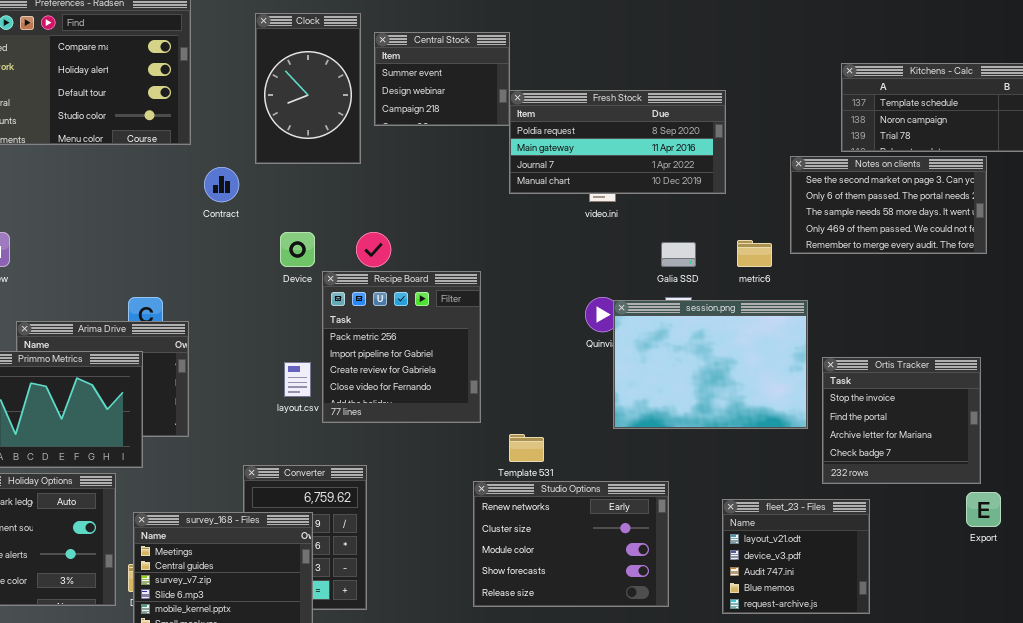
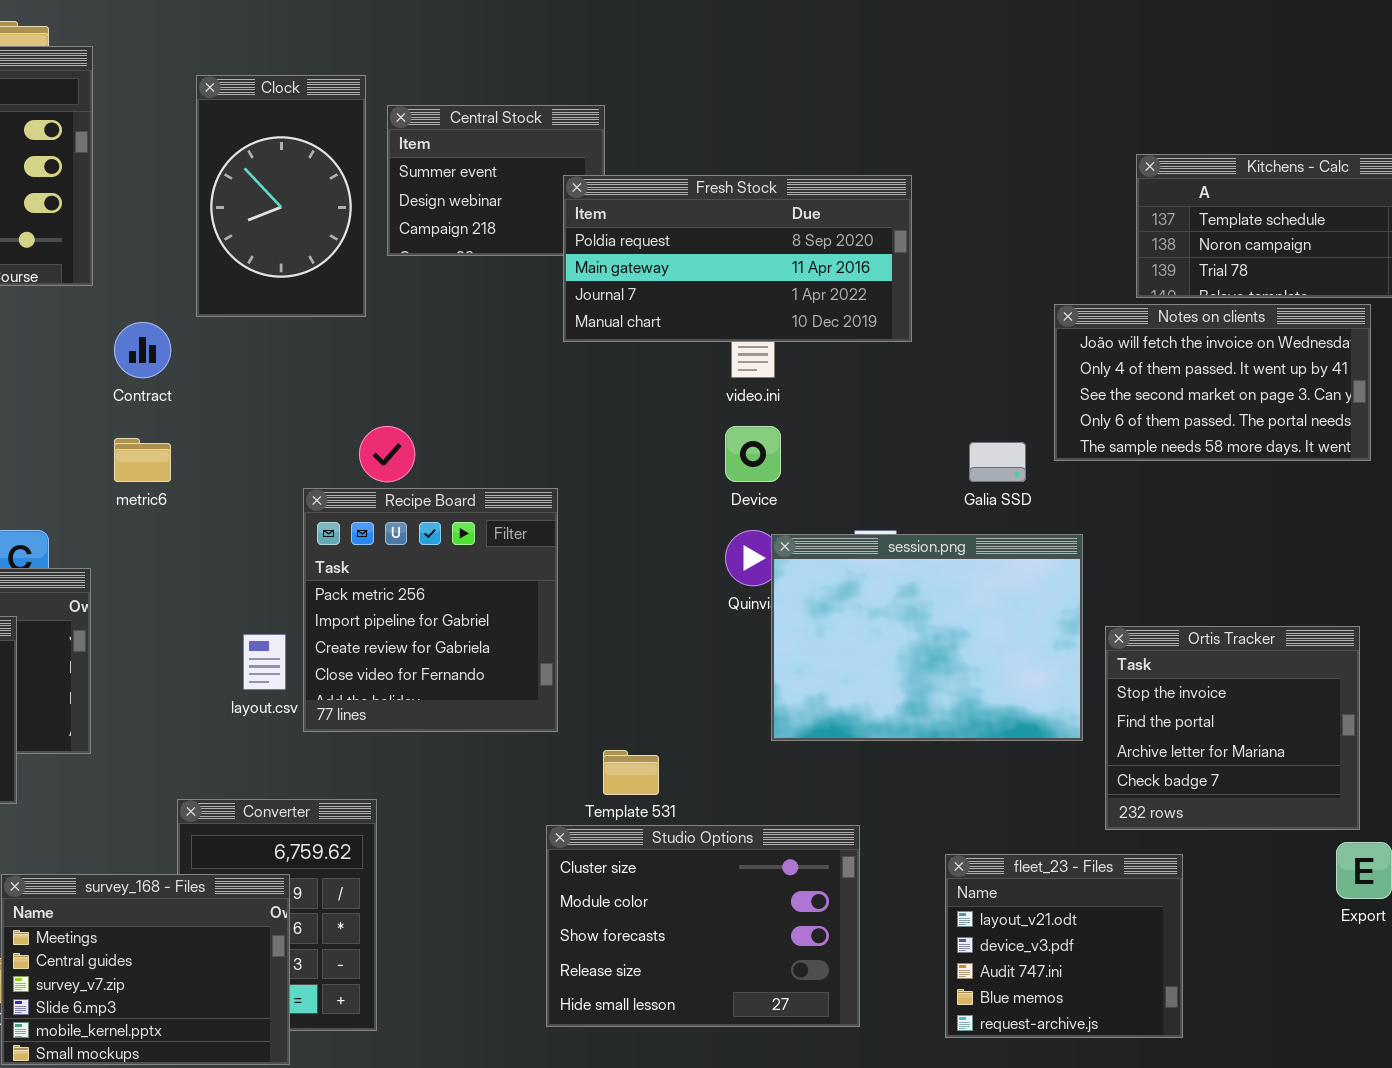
Fresh Stock: [509,90,726,194] -> [563,175,912,342], moved
Notes on clients: [790,156,987,254] -> [1054,304,1371,461], scrolled up 2 rows
Device: [280,232,315,267] -> [725,426,781,482], moved
metric6: [737,240,772,267] -> [114,438,171,482], moved
Galia SSD: [661,242,696,267] -> [969,442,1026,482], moved
Studio Options: [473,481,669,607] -> [546,825,860,1027], scrolled down 1 row

